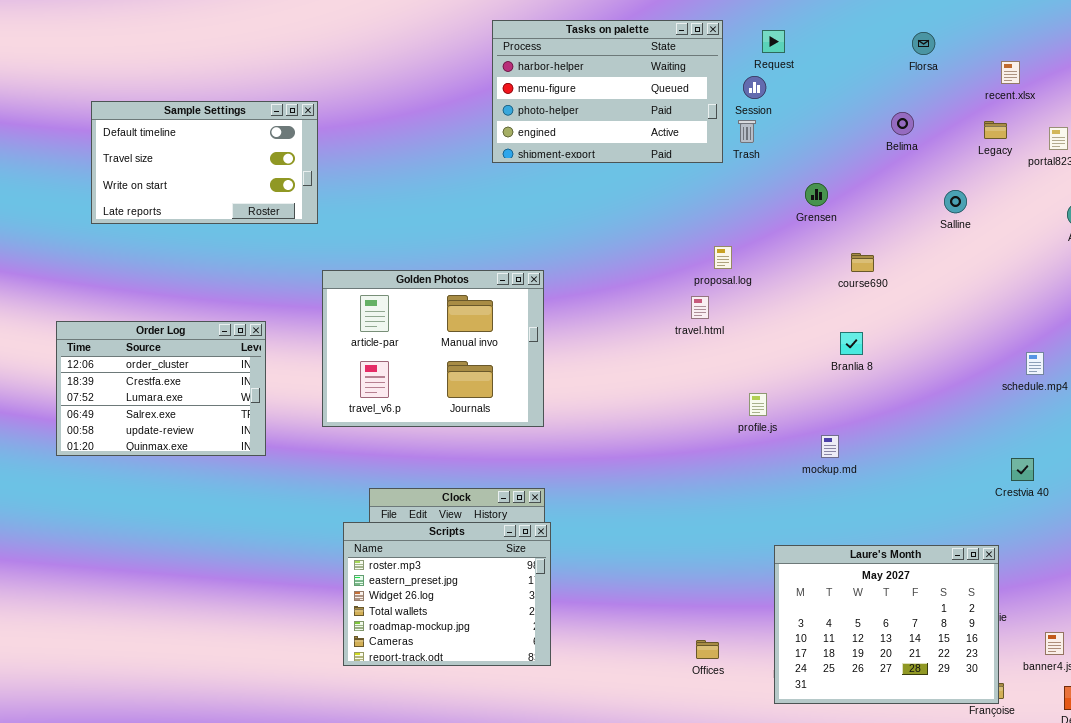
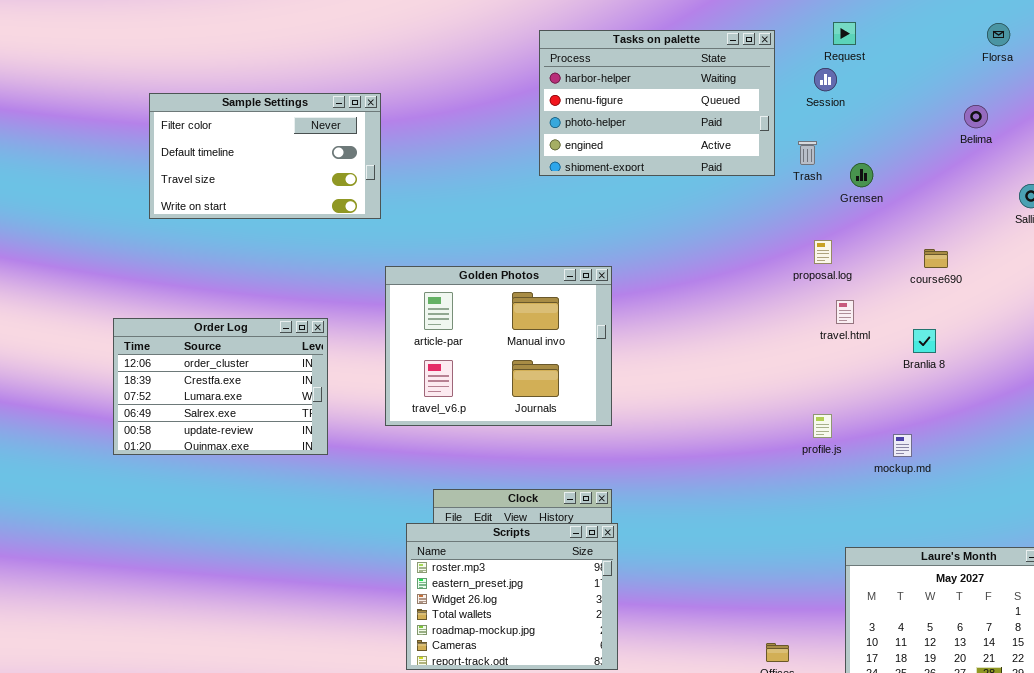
Tasks on palette: [492,20,723,163] -> [539,30,775,176], moved
Sample Settings: [91,101,318,224] -> [149,93,381,219], scrolled up 1 row
Trash: [738,120,756,143] -> [798,141,817,165], moved
Grensen: [805,183,828,206] -> [850,163,873,187], moved
proposal.log: [714,246,732,269] -> [814,240,832,264], moved
travel.html: [691,296,709,319] -> [836,300,854,324], moved
profile.js: [749,393,767,416] -> [813,414,832,438], moved

